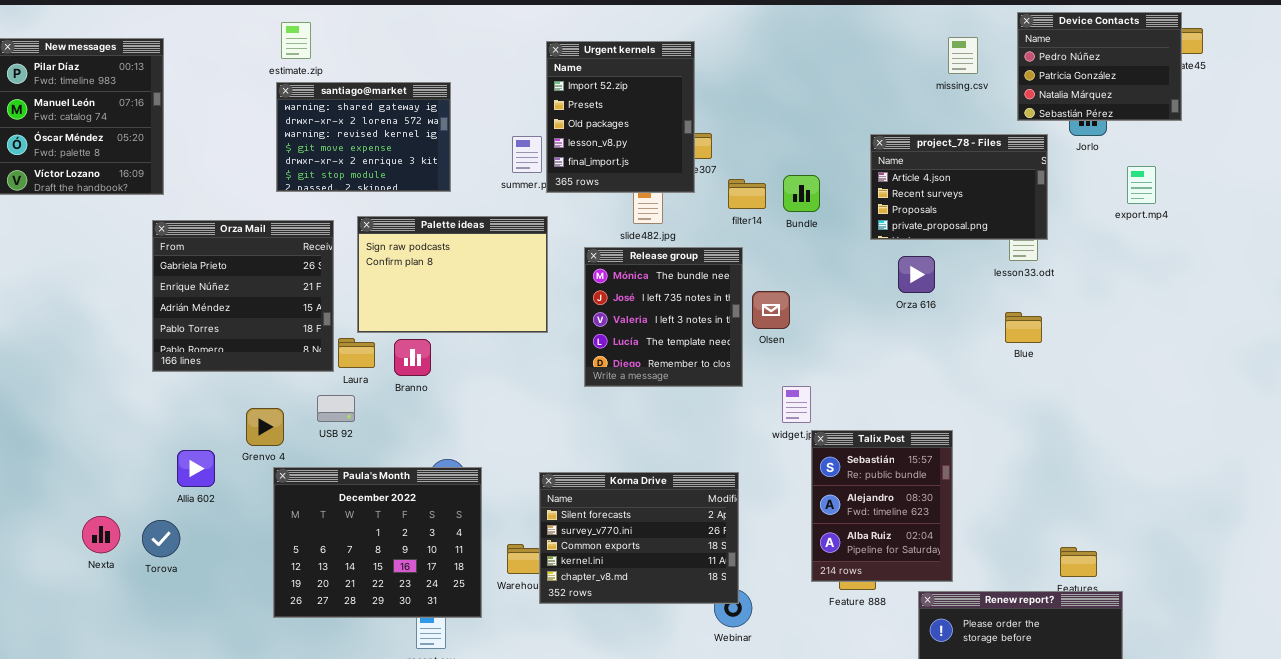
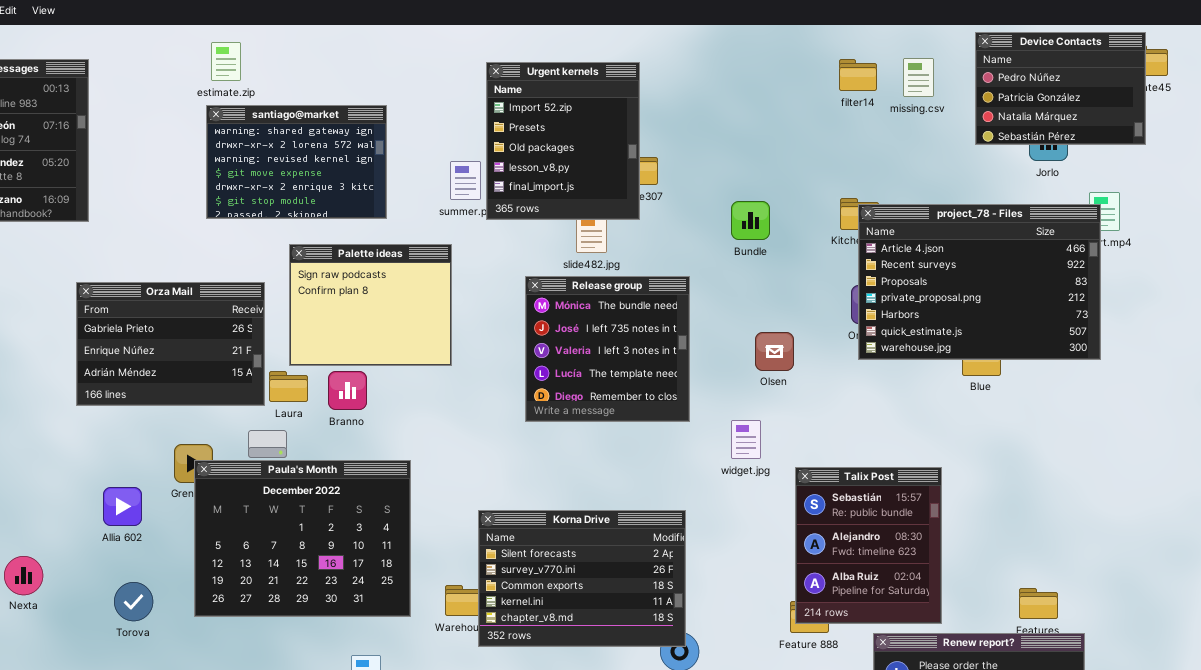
project_78 - Files: [870,134,1048,240] -> [858,204,1101,360], moved, resized
filter14: [728,179,766,209] -> [839,59,877,91], moved
Palette ideas: [357,216,548,333] -> [289,244,452,366], resized
Orza Mail: [152,220,334,372] -> [76,282,265,406], resized
Olsen: [752,291,790,329] -> [755,332,794,371], moved
Talix Post: [811,430,953,582] -> [795,467,942,624], moved
Paula's Month: [273,467,482,618] -> [194,460,411,617], moved
Torova: [142,520,180,557] -> [114,582,153,621], moved

